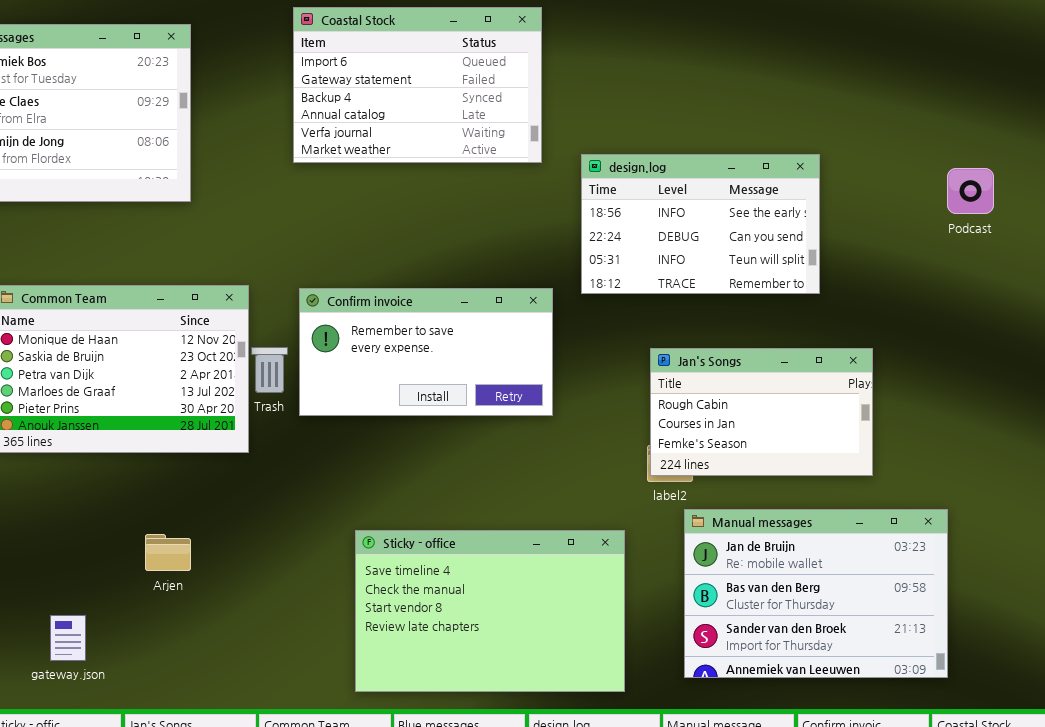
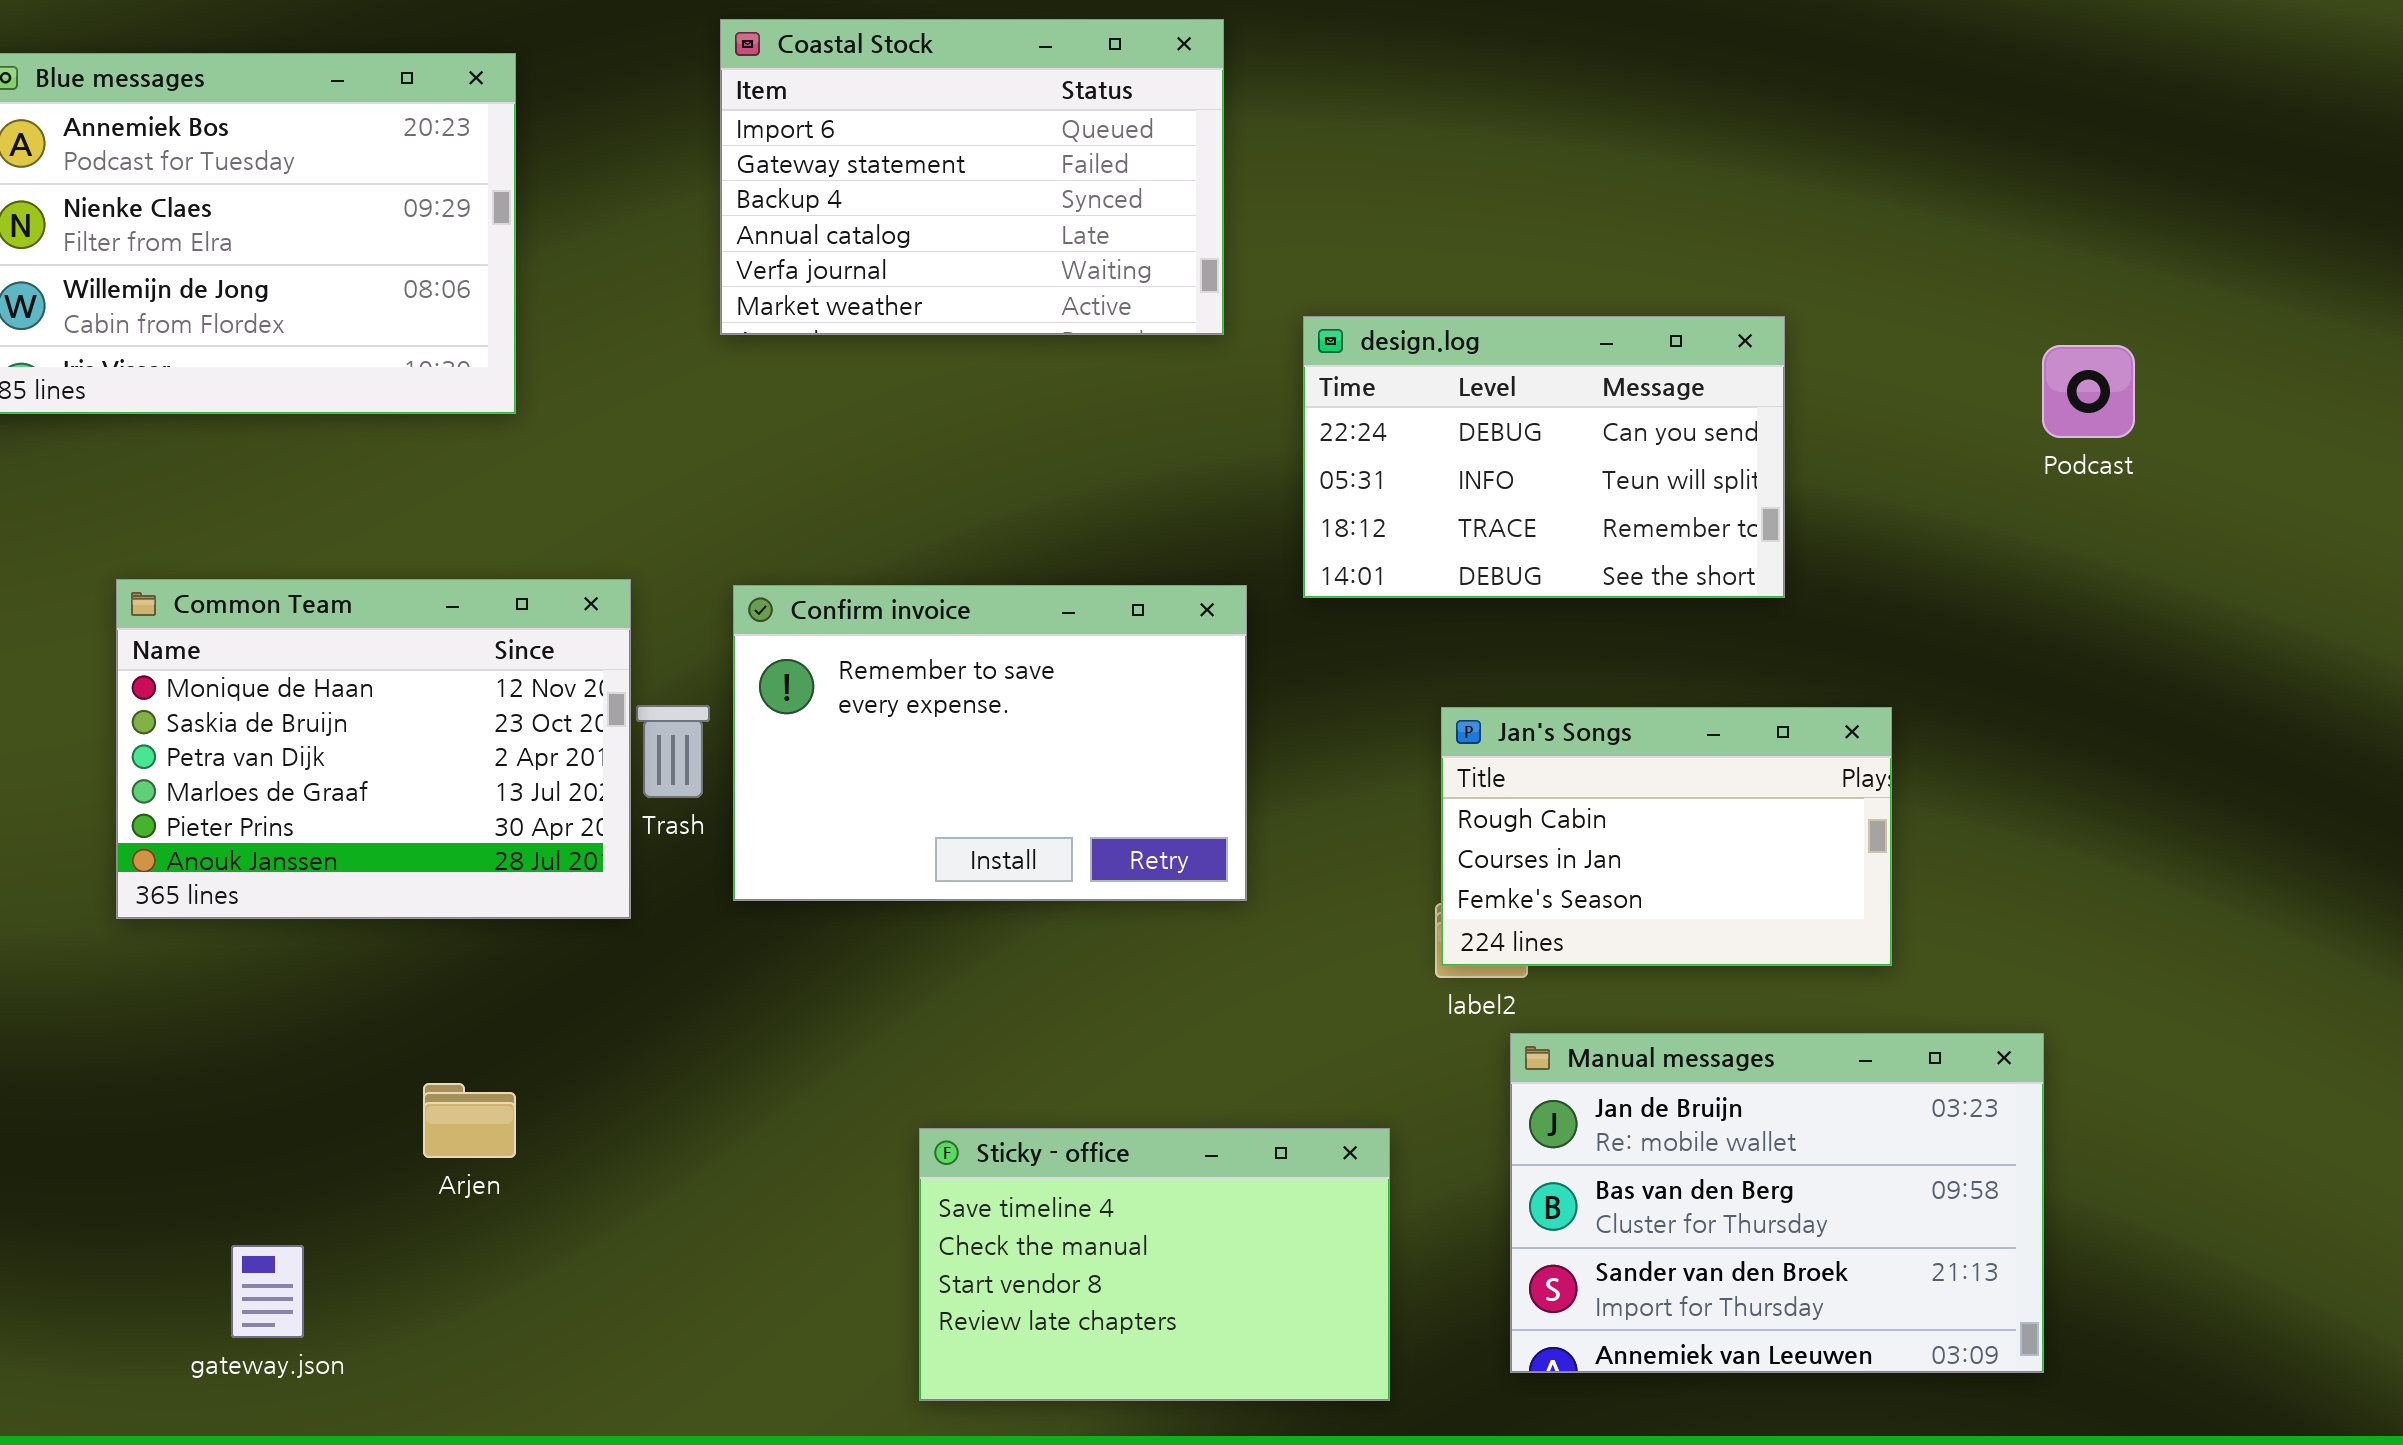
design.log: [581,154,820,294] -> [1303,316,1785,598], scrolled down 1 row
Confirm invoice: [299,288,553,416] -> [733,585,1247,901], resized
Sticky - office: [355,530,625,692] -> [919,1128,1390,1401], resized

